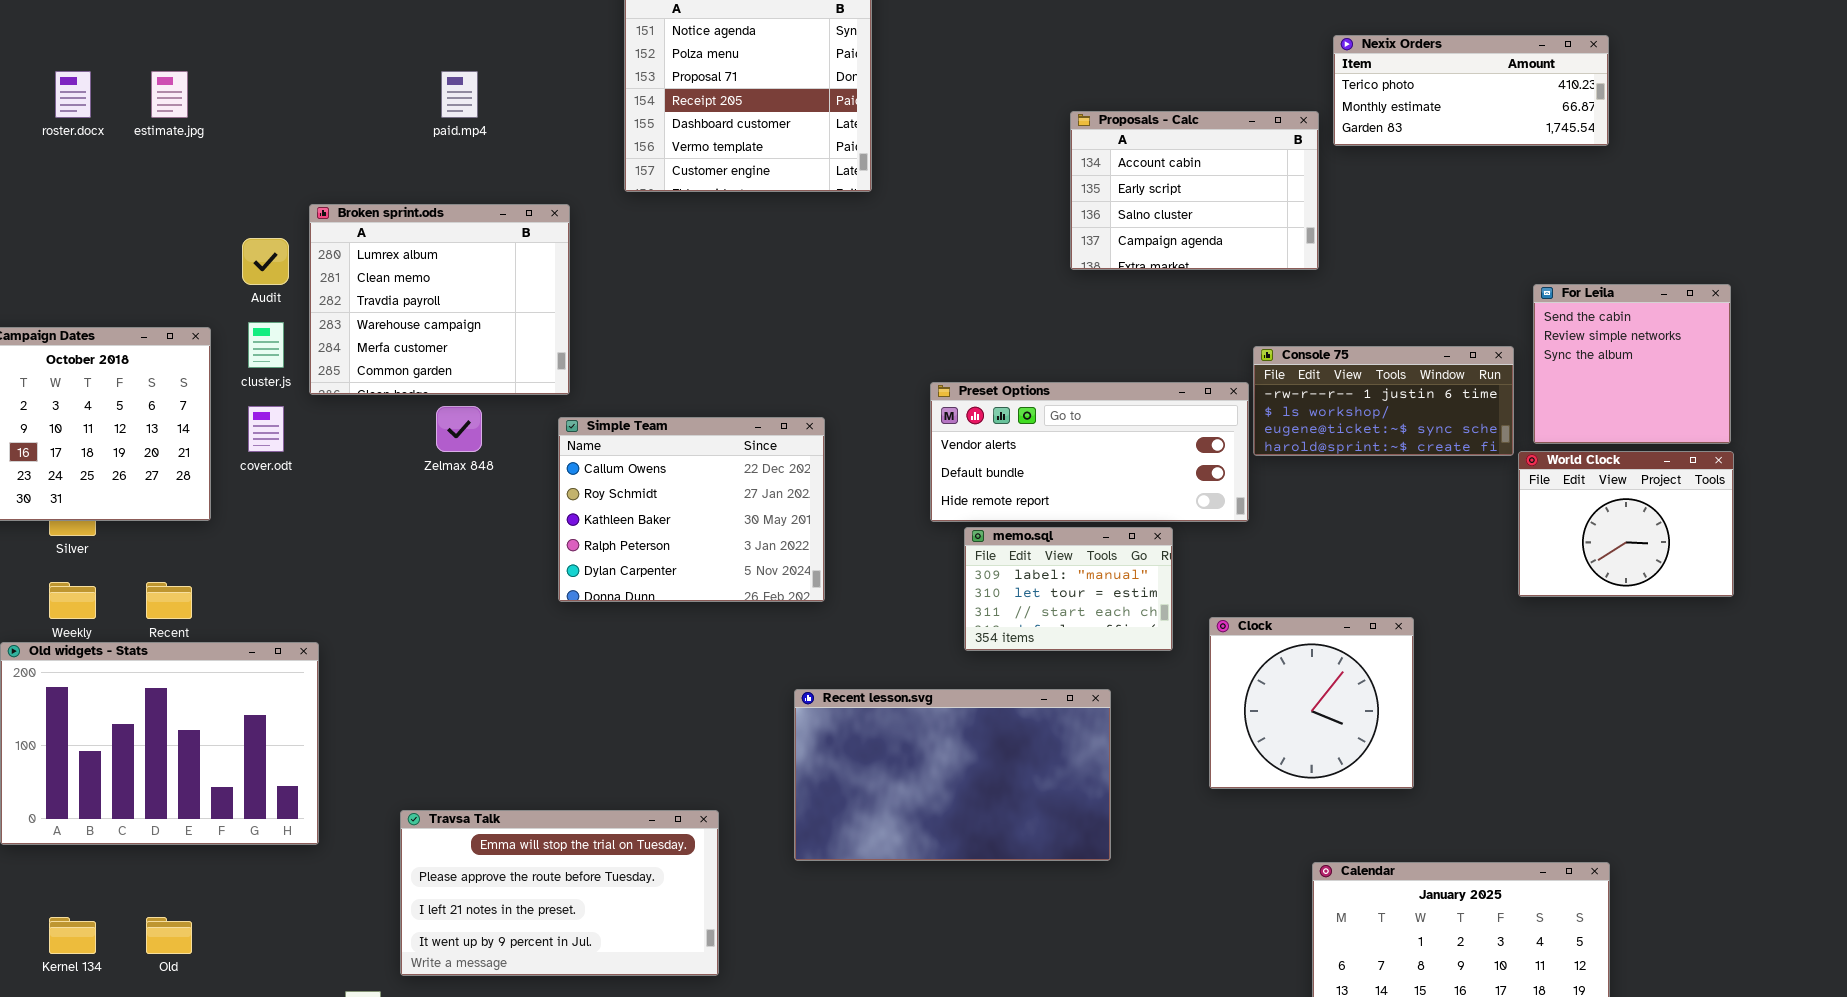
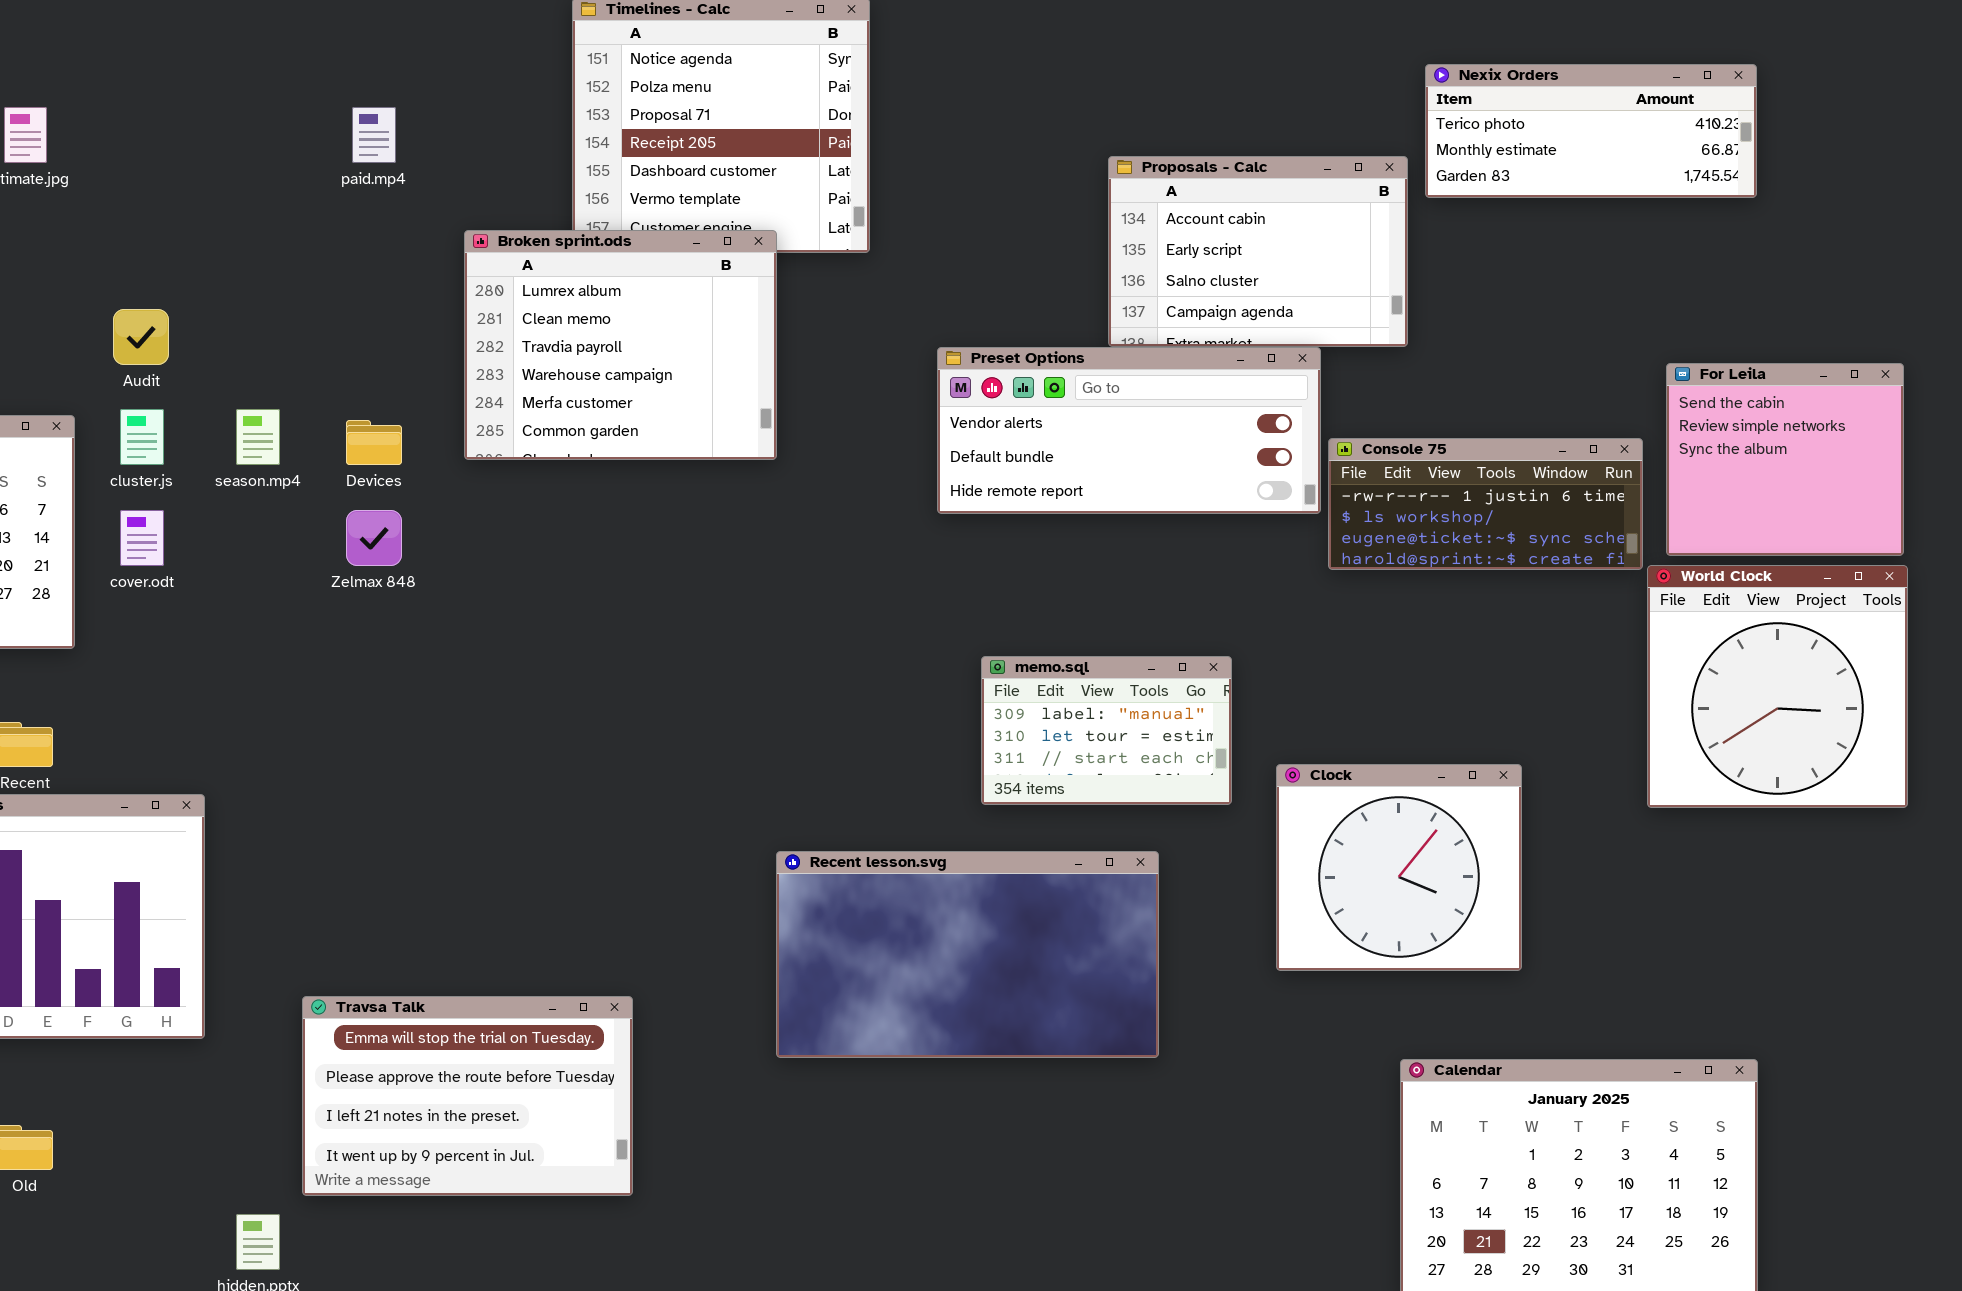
Broken sprint.ods: [309,204,570,395] -> [464,230,777,460], moved
Preset Options: [930,382,1249,522] -> [937,347,1321,514], moved
Simple Team: [558,417,825,602] -> none, closed
World Clock: [1518,451,1734,597] -> [1647,565,1908,808], resized
Travsa Talk: [400,810,719,976] -> [302,996,633,1196], resized

